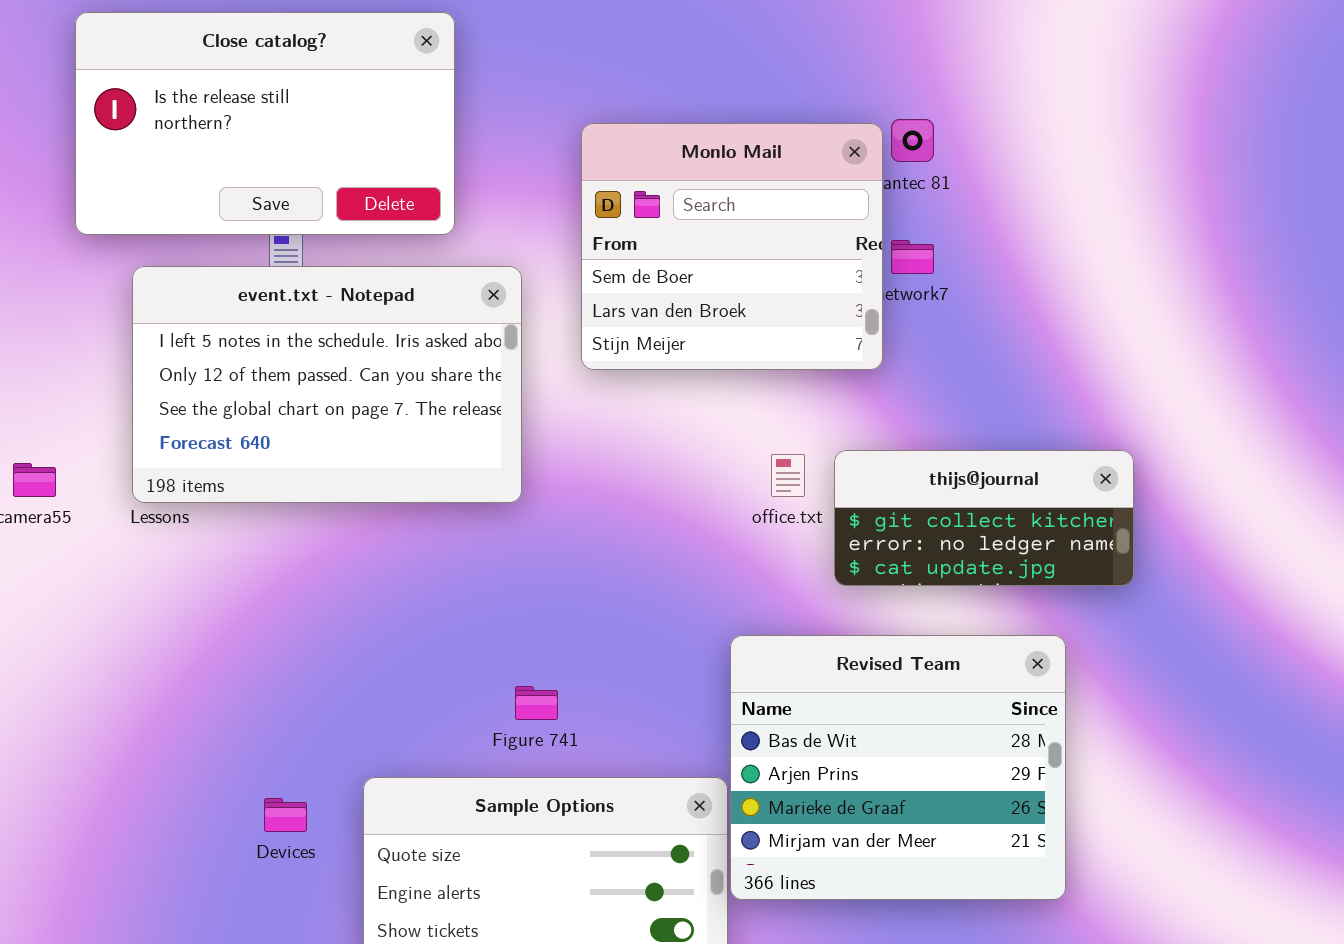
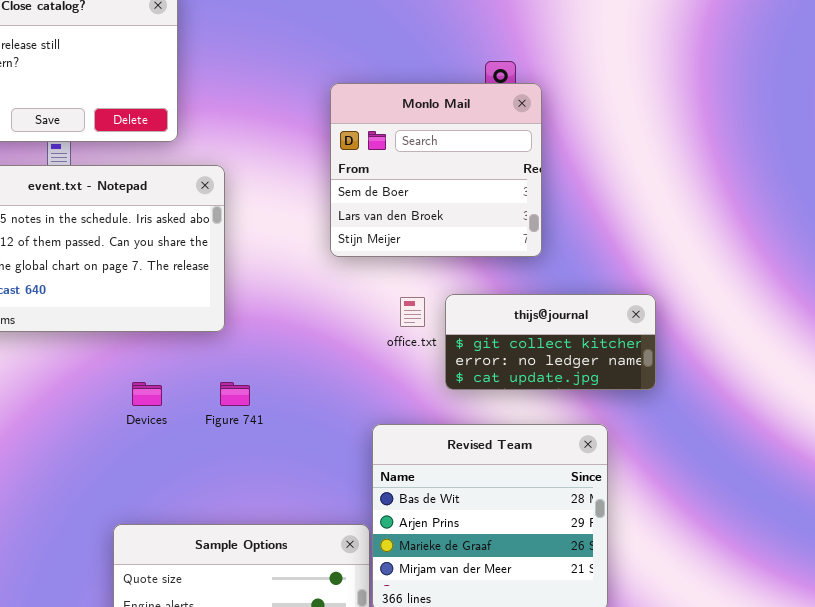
Monlo Mail: [581,123,883,370] -> [330,83,542,257], moved
Figure 741: [515,686,558,720] -> [220,382,250,406], moved
Devices: [264,798,307,832] -> [132,382,162,406], moved

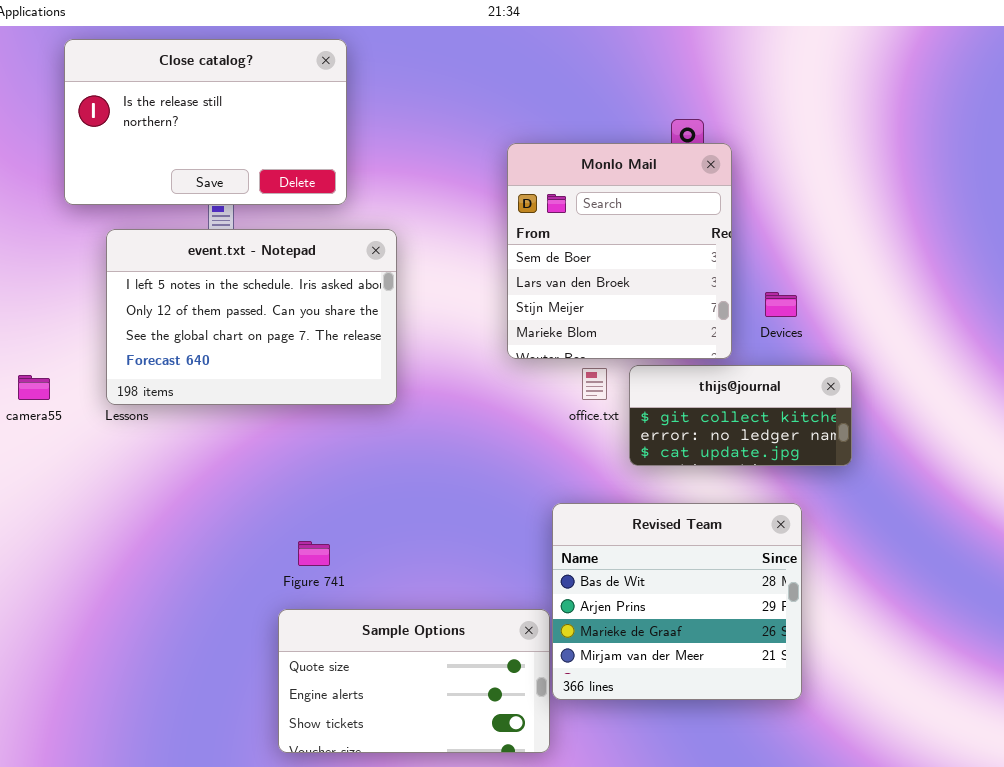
Monlo Mail: [330,83,542,257] -> [507,143,732,359], resized
Devices: [132,382,162,406] -> [765,292,797,317], moved
Figure 741: [220,382,250,406] -> [298,541,330,566], moved

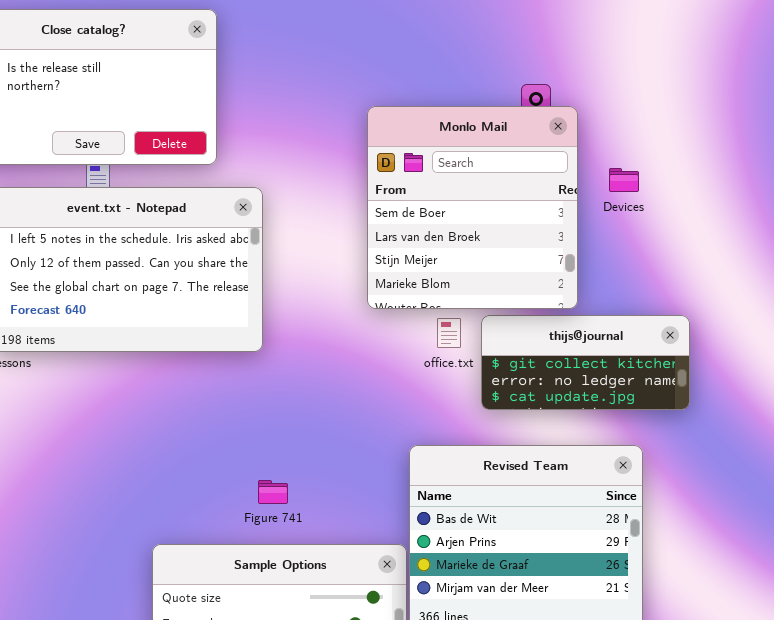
Devices: [765,292,797,317] -> [609,168,639,192], moved
Figure 741: [298,541,330,566] -> [258,480,288,504], moved

